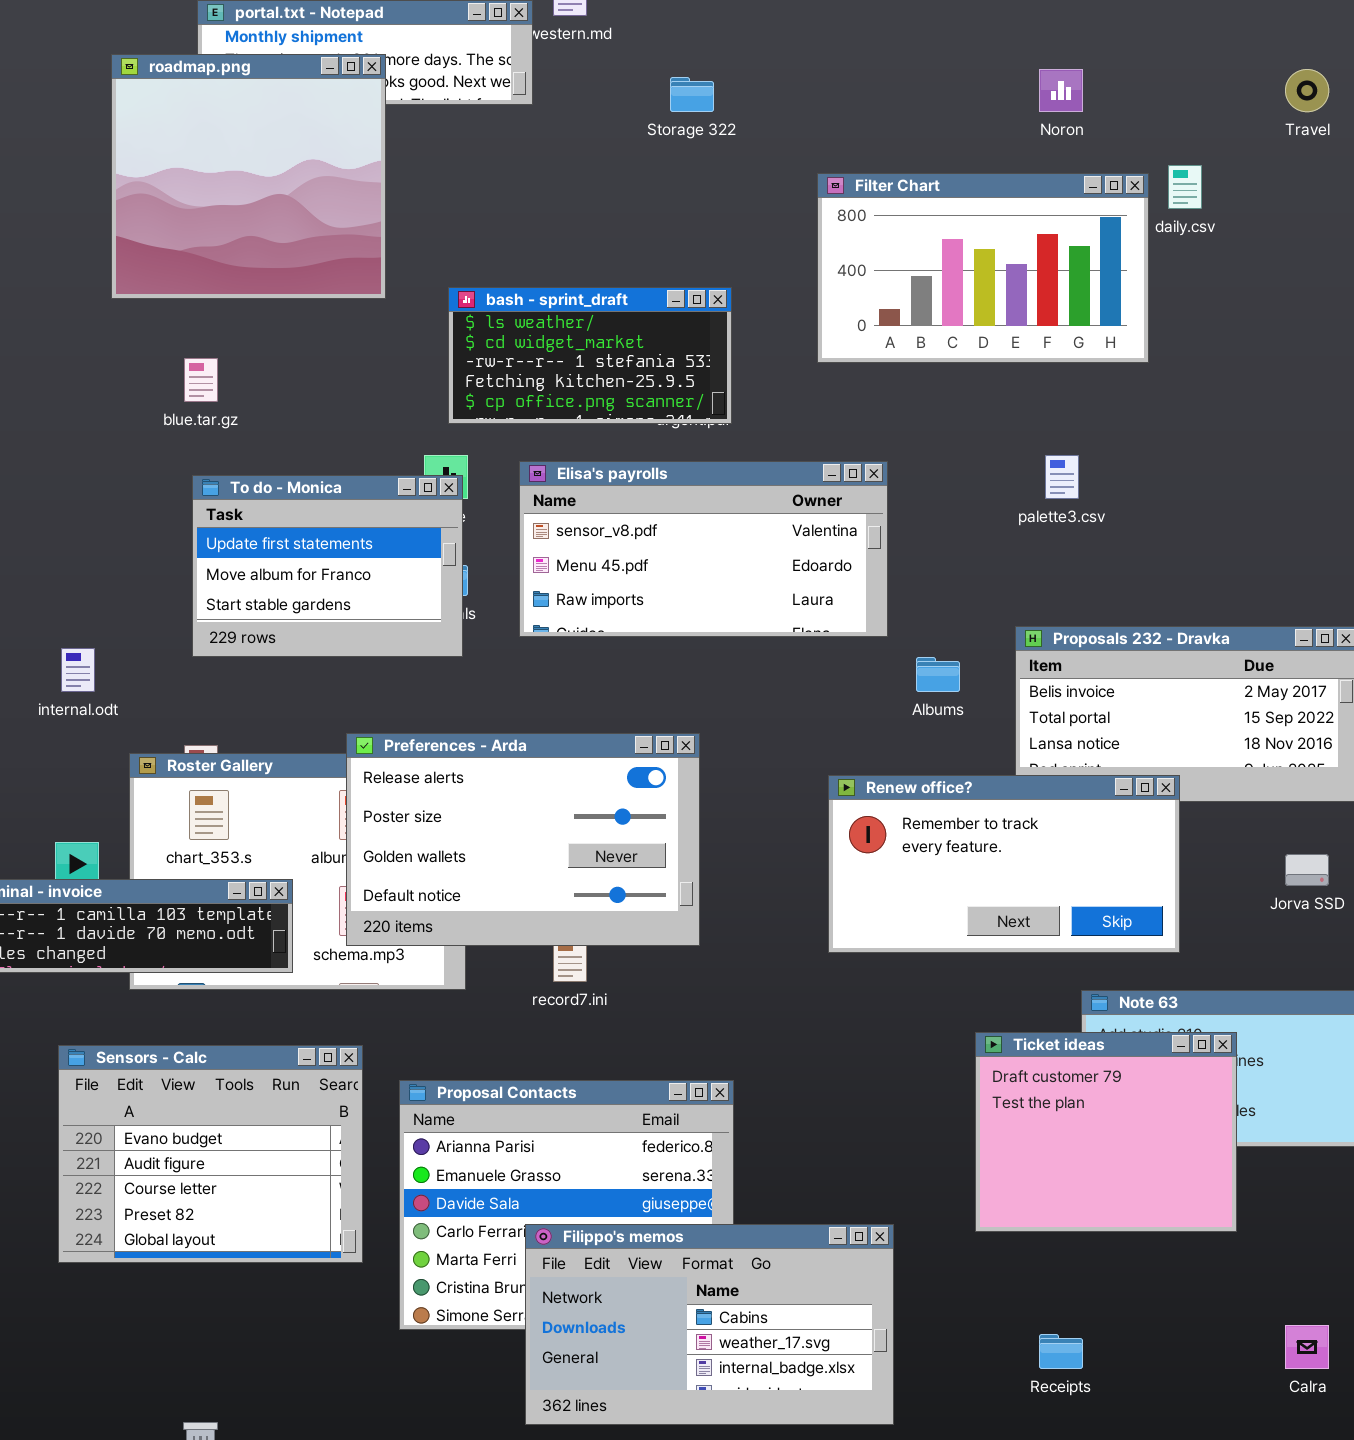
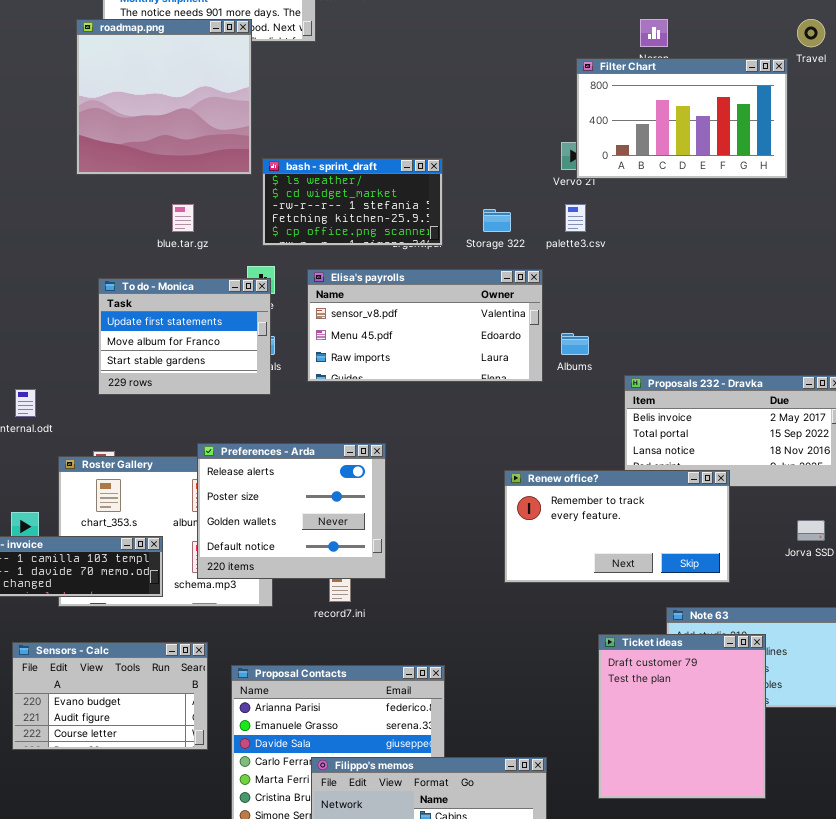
roadmap.png: [111,54,386,299] -> [76,19,252,175], moved
Storage 322: [670,77,714,112] -> [483,209,511,232], moved
Filter Chart: [817,173,1149,363] -> [576,58,788,179], moved
blue.tar.gz: [184,358,218,402] -> [172,204,194,232], moved
palette3.csv: [1045,455,1079,499] -> [565,204,586,232], moved
Albums: [916,657,960,692] -> [561,333,589,355], moved
Preferences - Arda: [346,733,700,946] -> [197,443,386,579], resized
Ticket ideas: [975,1032,1237,1232] -> [598,634,766,799], resized
Sensors - Calc: [58,1045,363,1263] -> [12,642,208,750], resized

